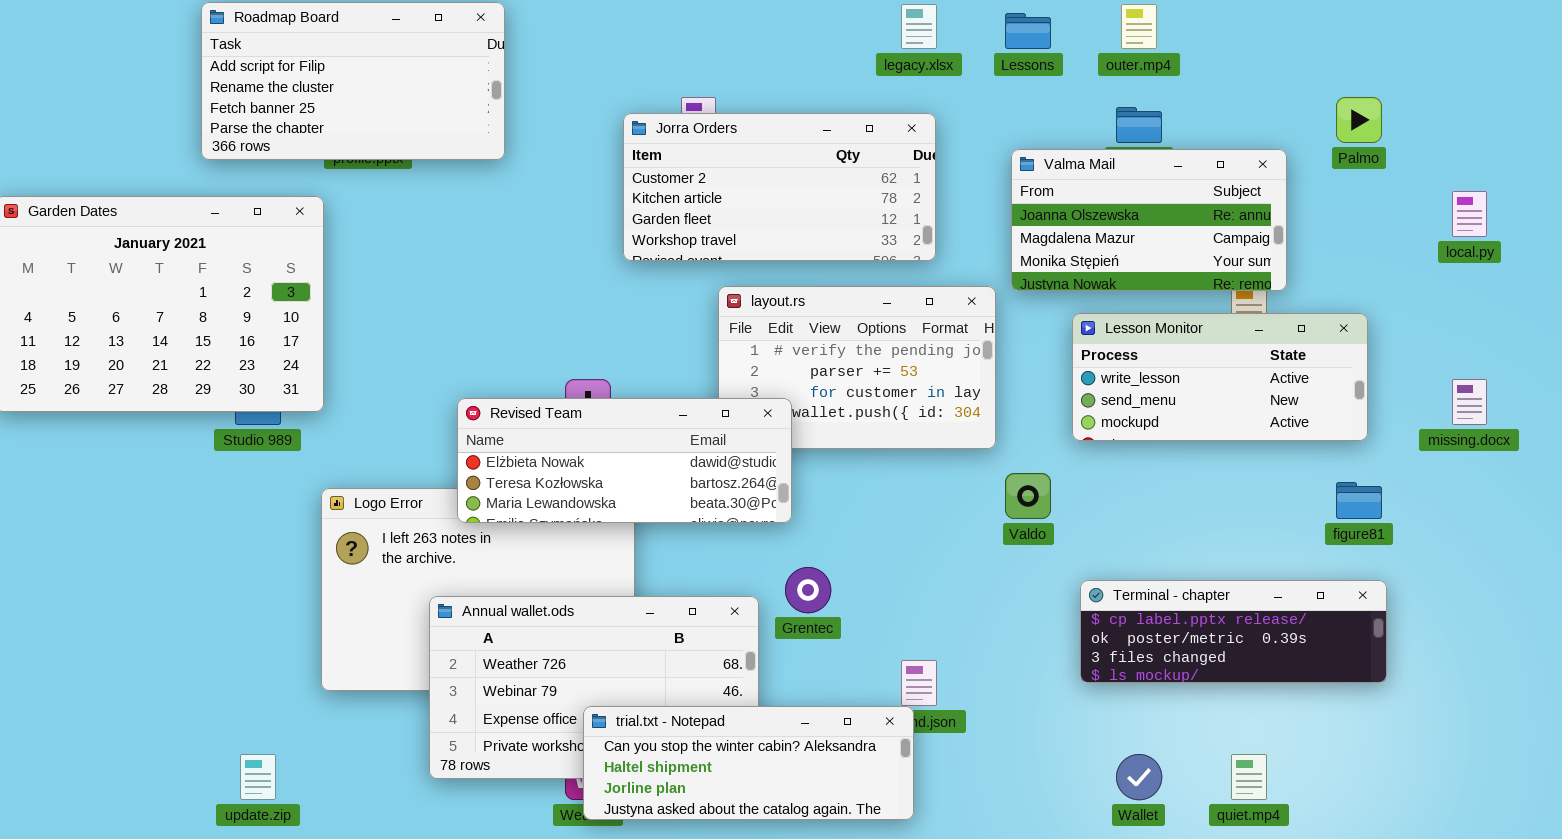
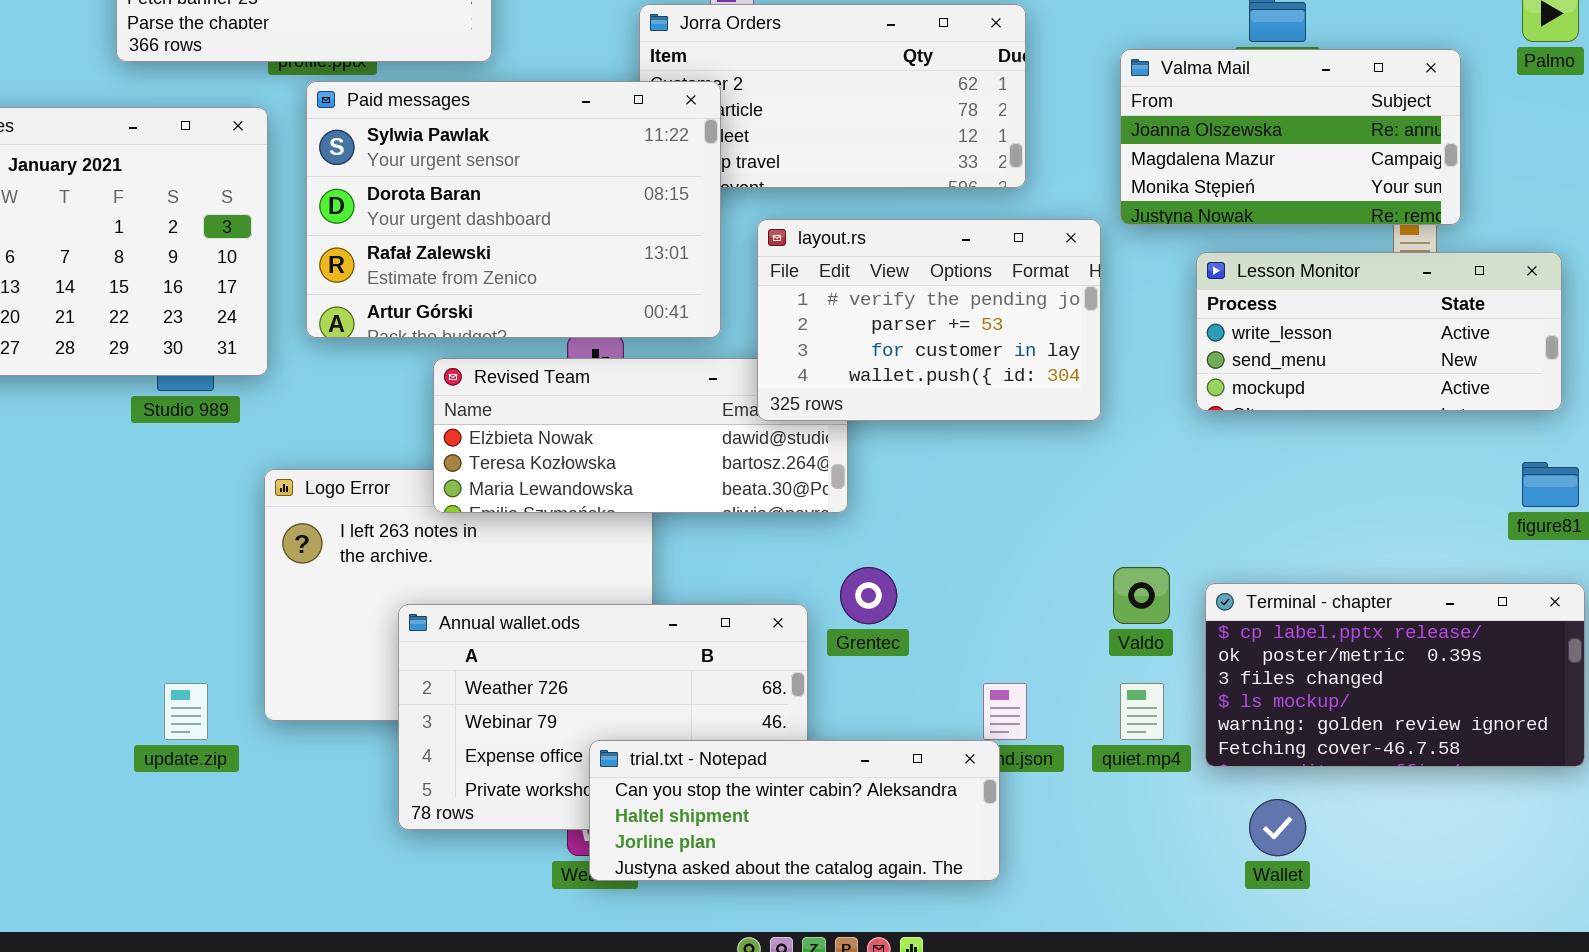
Paid messages: none -> [306,81,721,338], opened
layout.rs: [718,286,996,449] -> [757,219,1101,421], raised
Valdo: [1005,473,1051,519] -> [1113,567,1170,624], moved
Terminal - chapter: [1080,580,1387,683] -> [1205,583,1585,767], resized
update.zip: [240,754,276,800] -> [164,683,208,740], moved
quiet.mp4: [1231,754,1267,800] -> [1120,683,1164,740], moved

